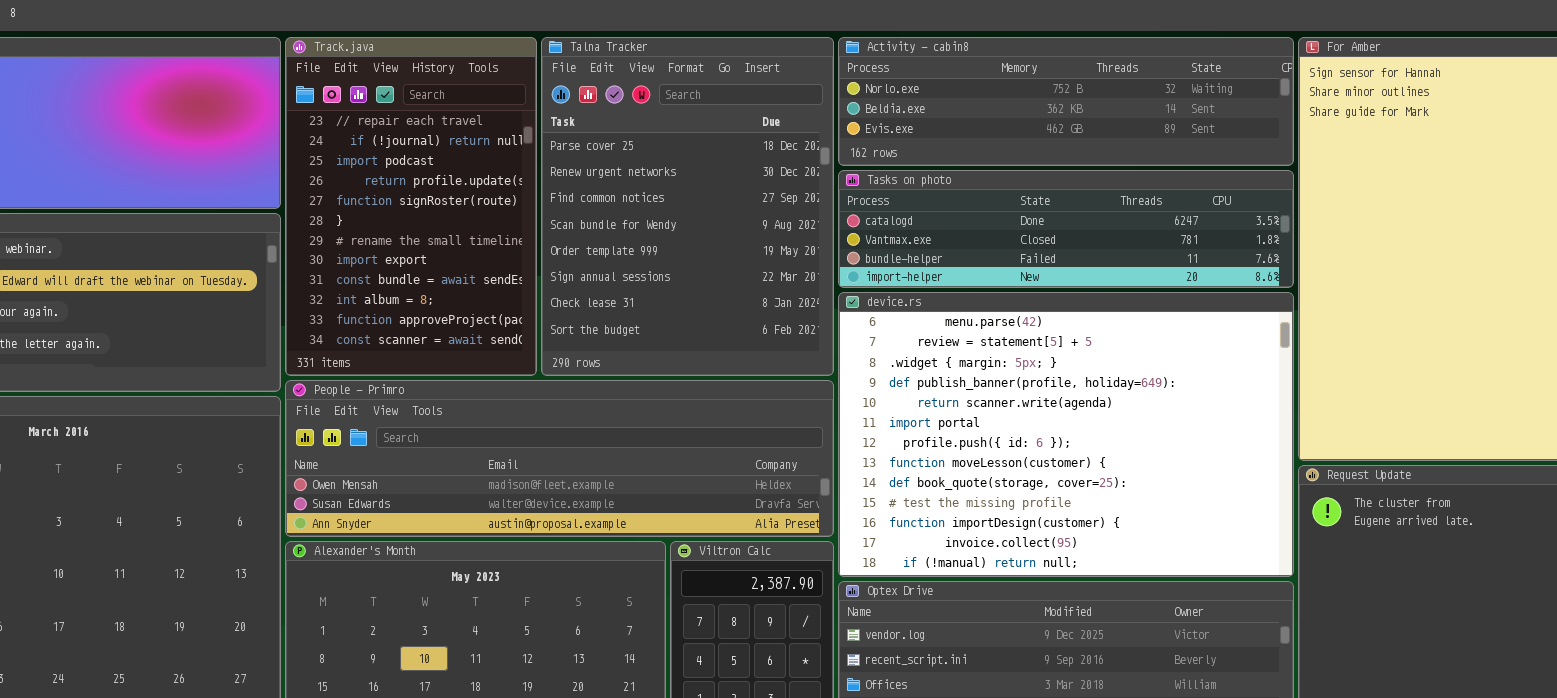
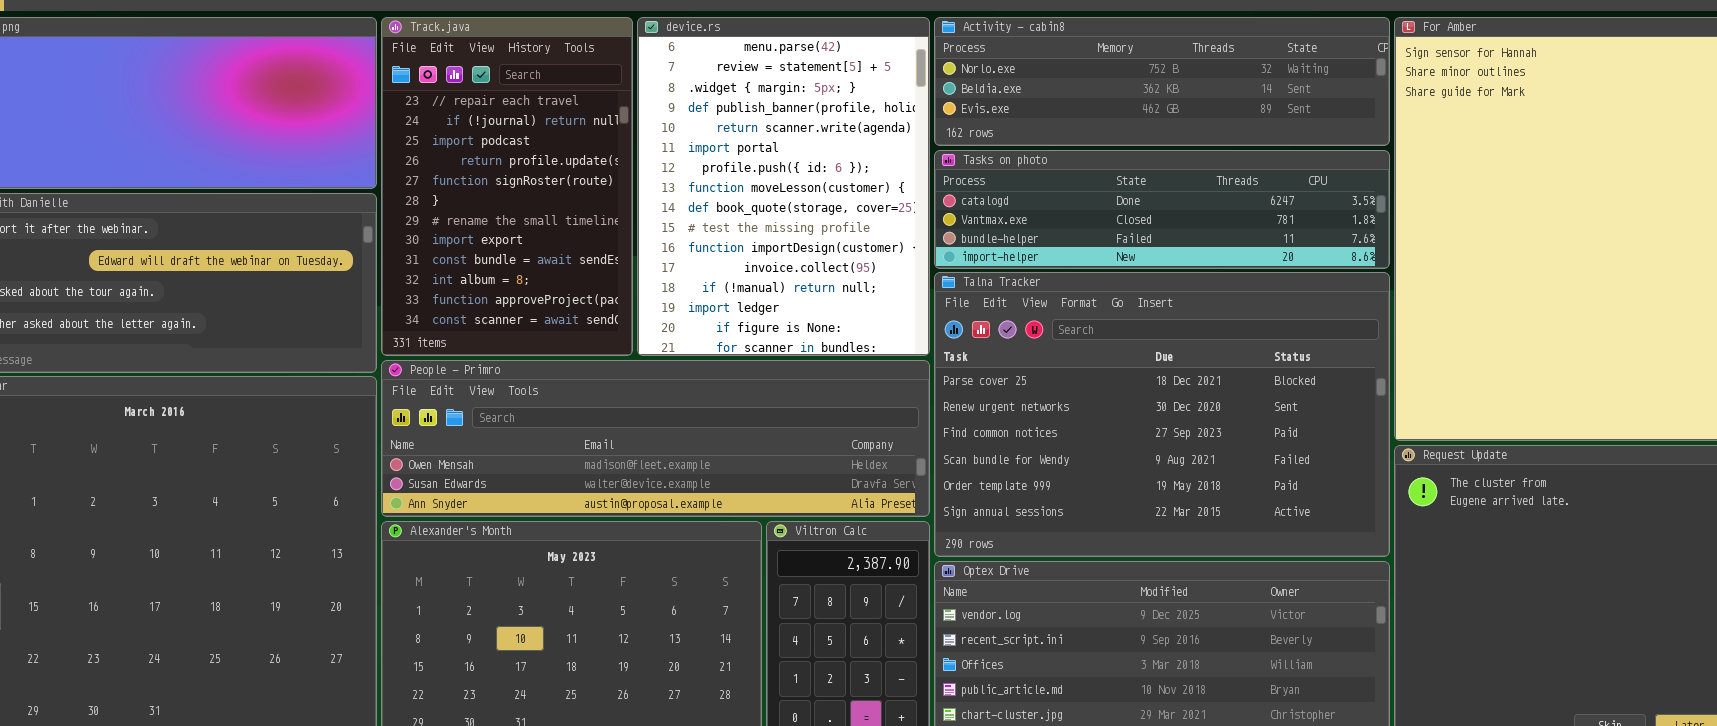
Talna Tracker: [541,37,834,376] -> [934,272,1390,557], moved, resized
device.rs: [838,292,1294,577] -> [637,17,930,356], moved, resized

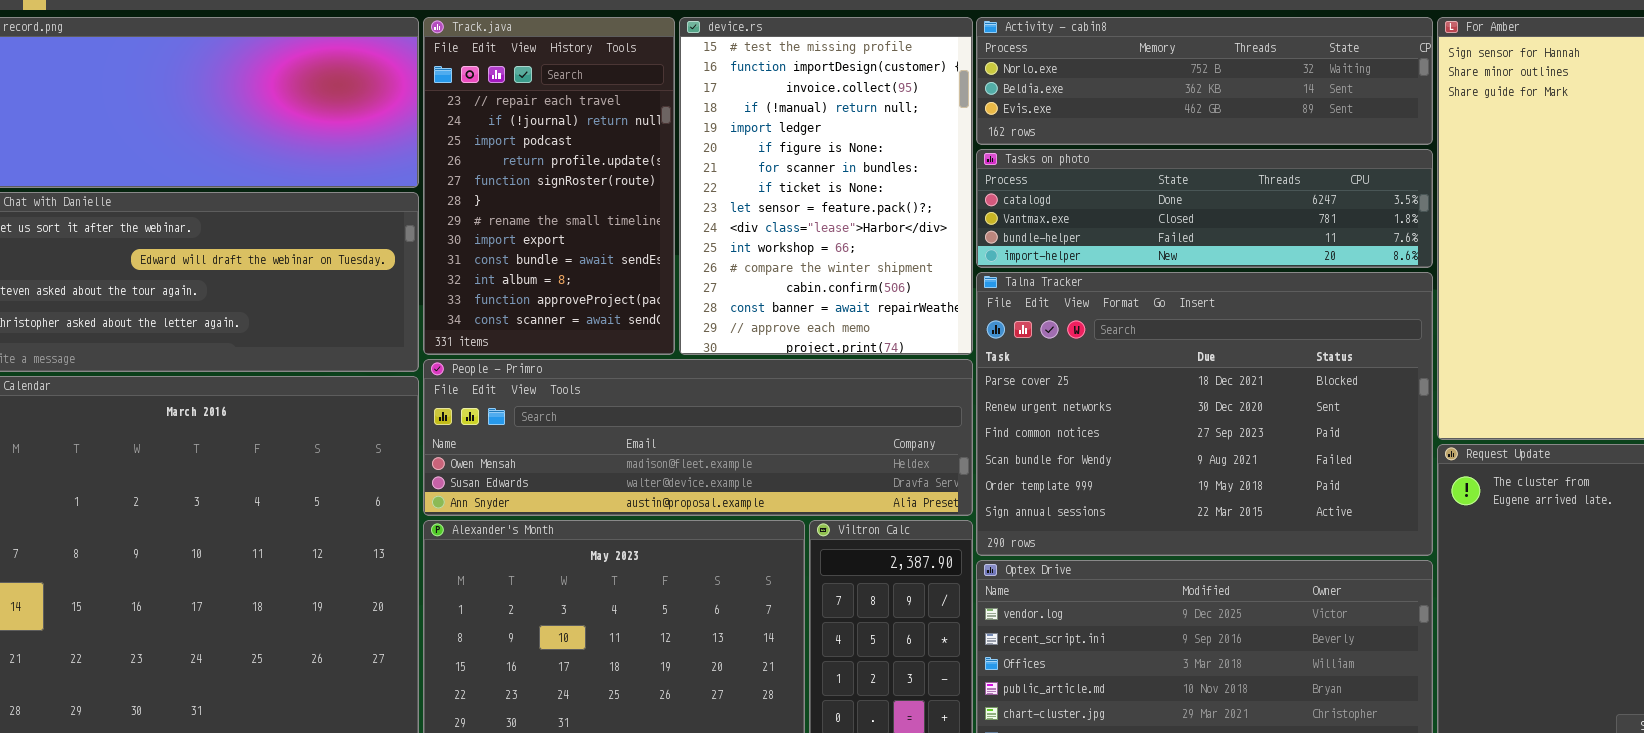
device.rs: [637,17,930,356] -> [679,17,973,355], scrolled down 9 rows

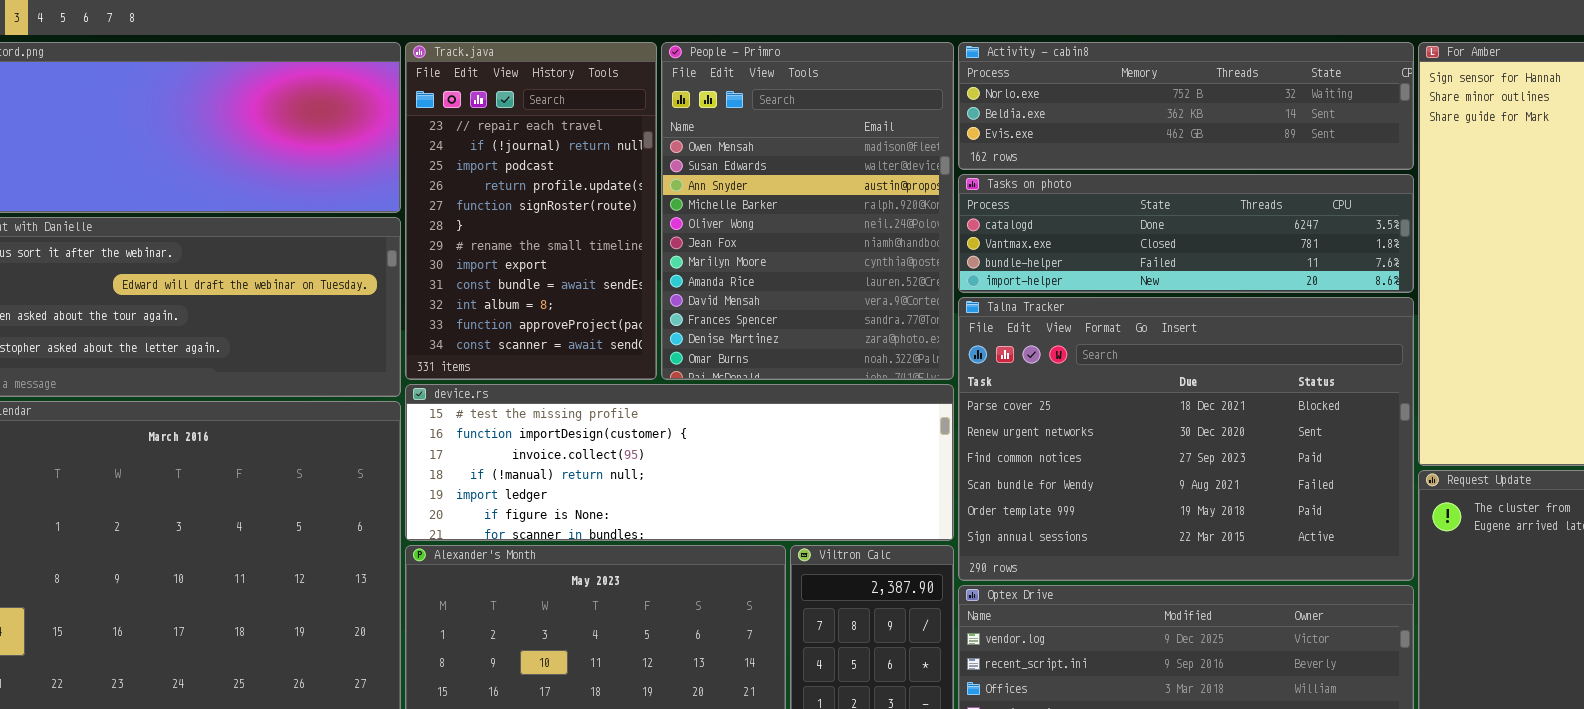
device.rs: [679,17,973,355] -> [405,384,954,541], moved, resized
People - Primro: [423,359,973,516] -> [661,42,954,380], moved, resized

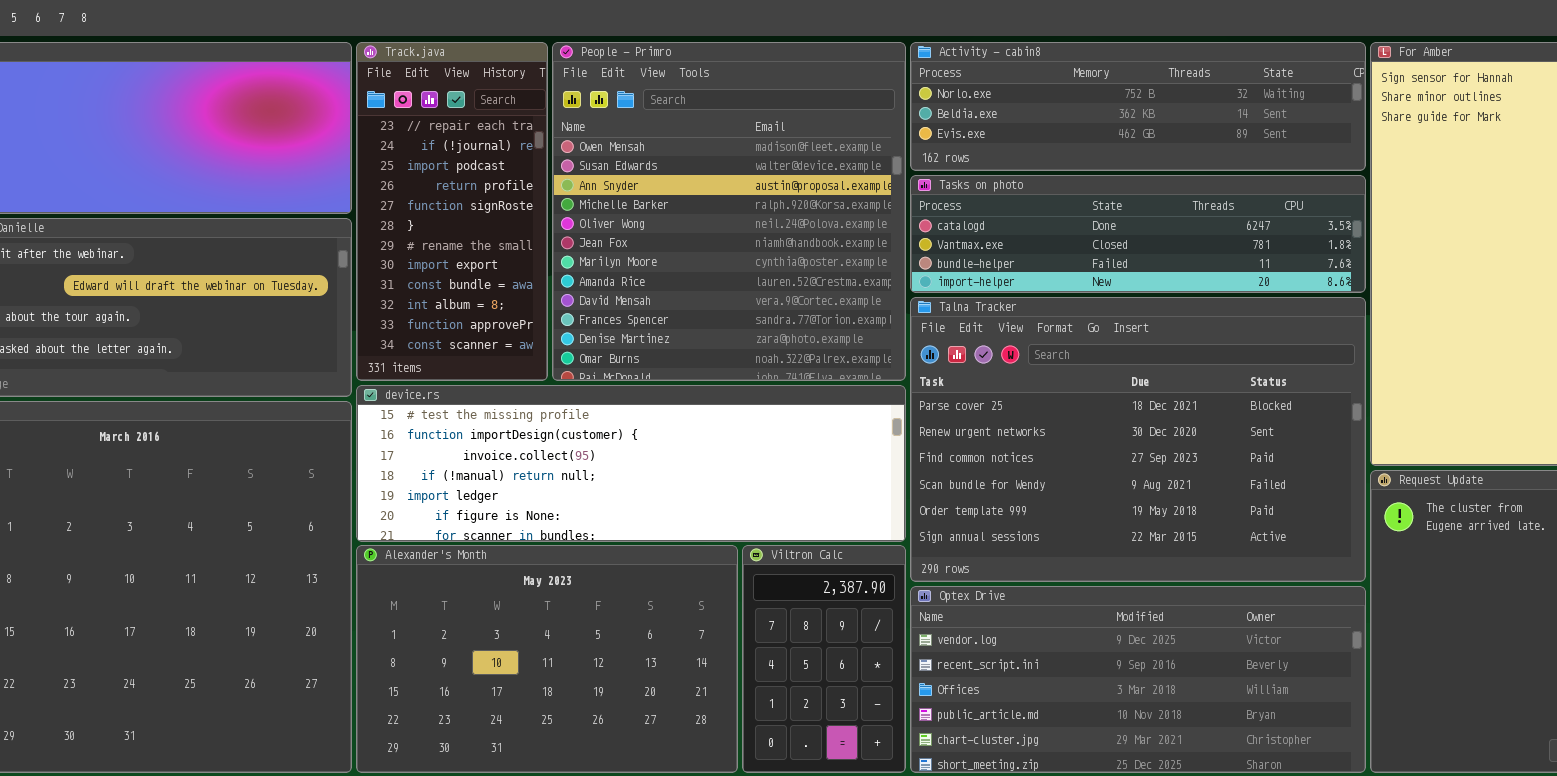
Track.java: [405,42,657,380] -> [356,42,548,381], resized
People - Primro: [661,42,954,380] -> [552,42,906,381], resized

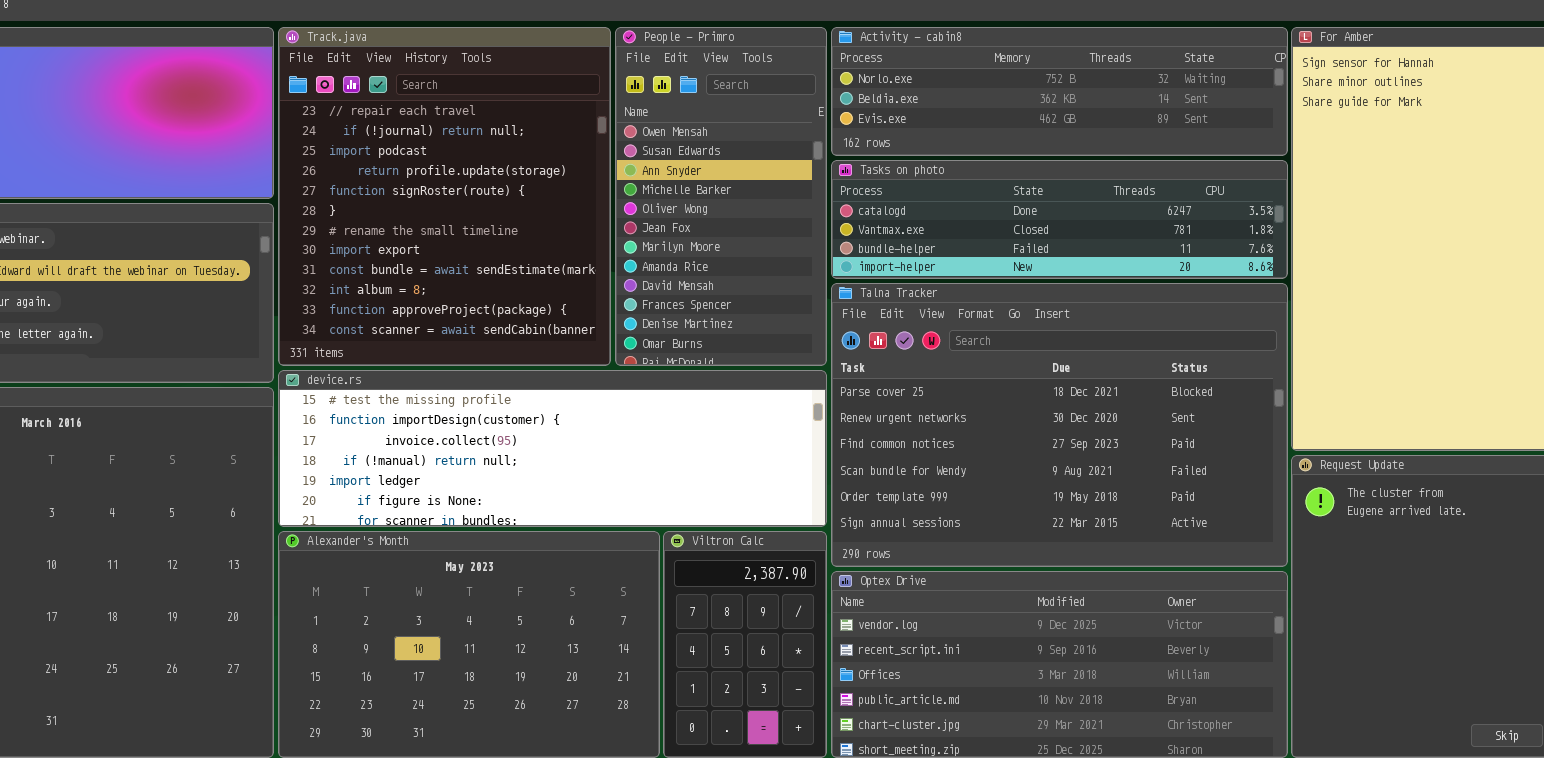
Track.java: [356,42,548,381] -> [278,27,611,366], resized
People - Primro: [552,42,906,381] -> [615,27,827,366], resized

